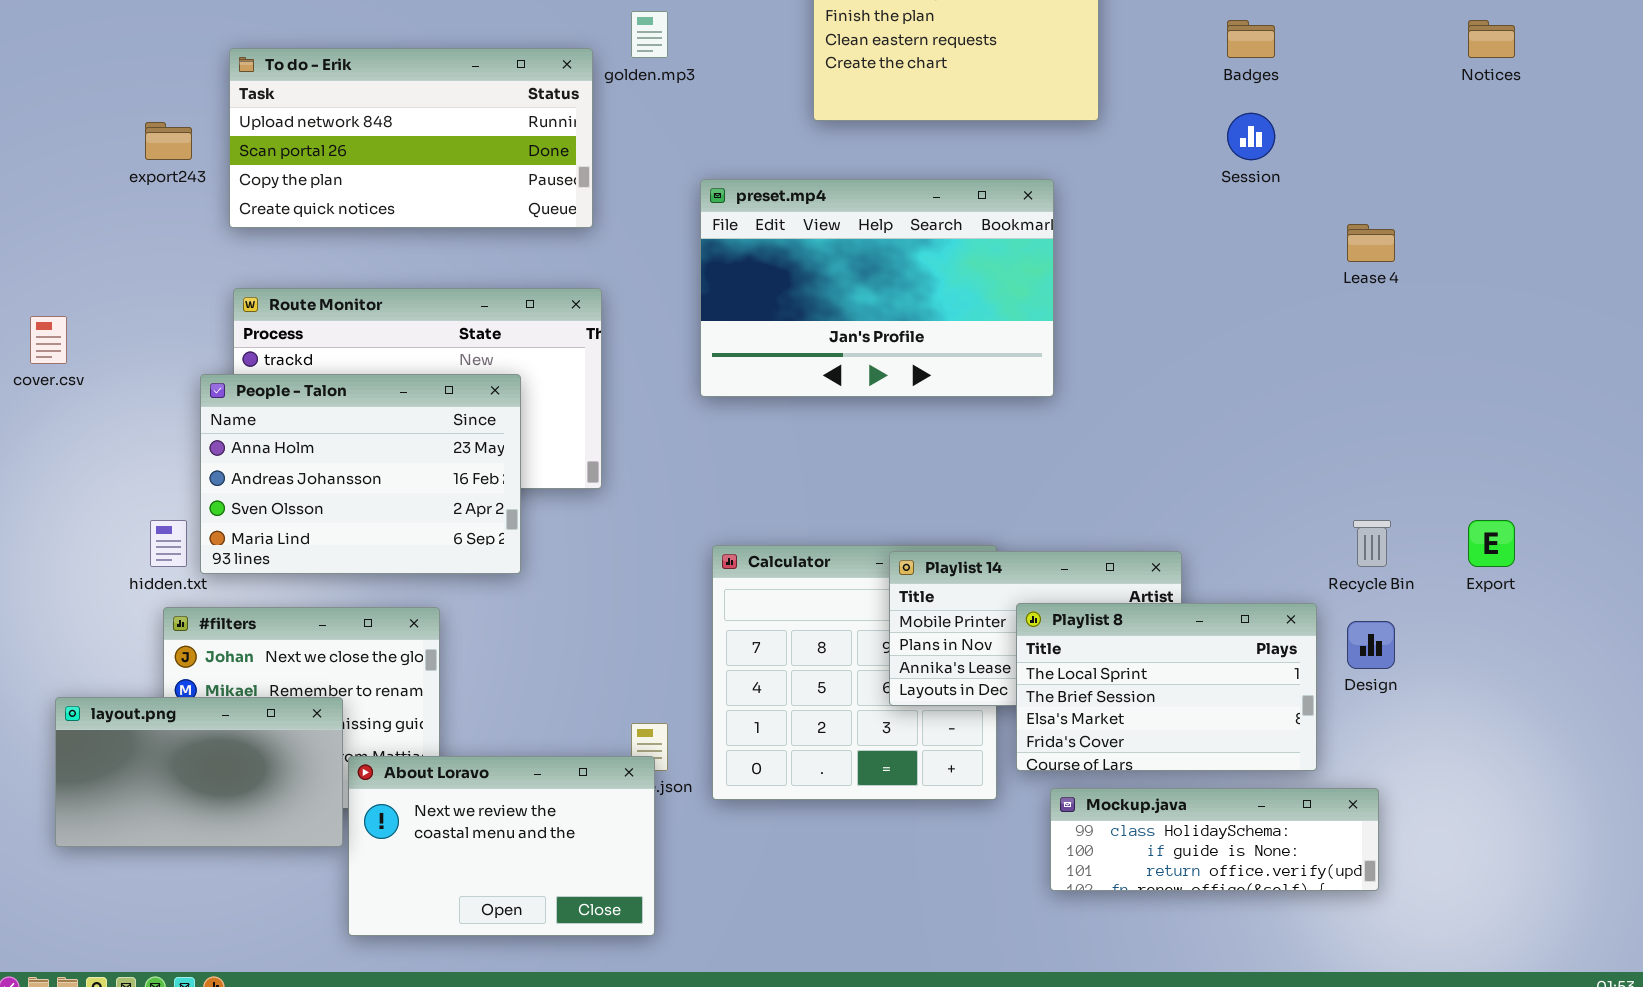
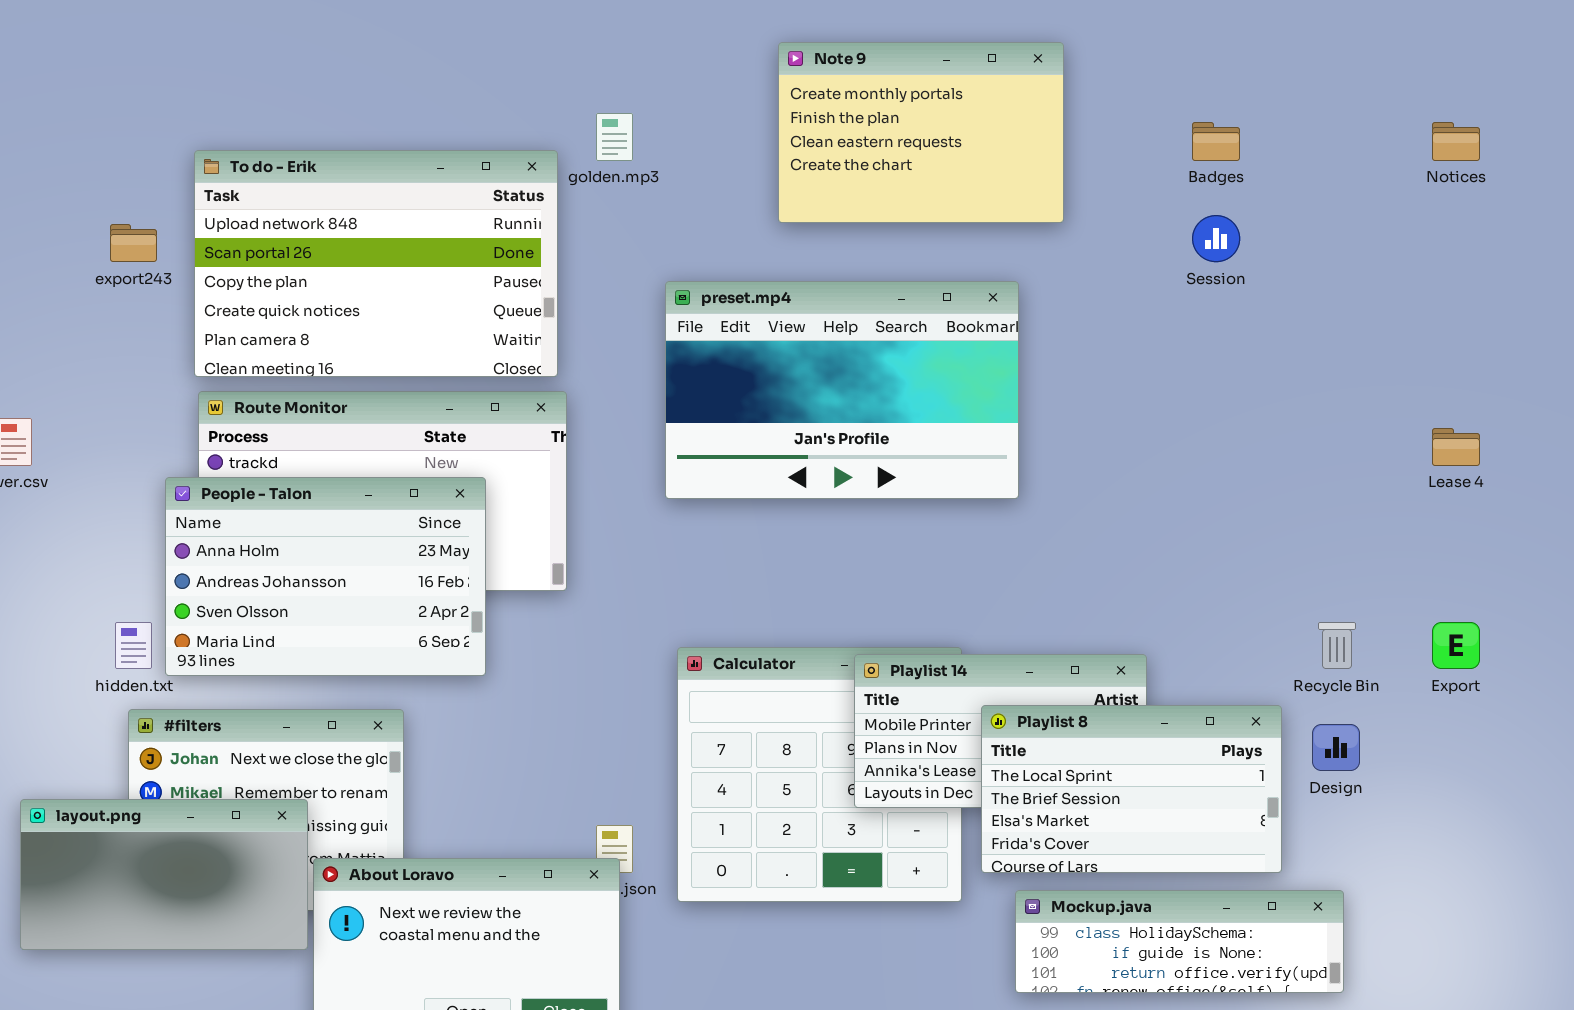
To do - Erik: [229,48,593,228] -> [194,150,558,377], resized
Lease 4: [1347,224,1395,262] -> [1432,428,1480,466], moved

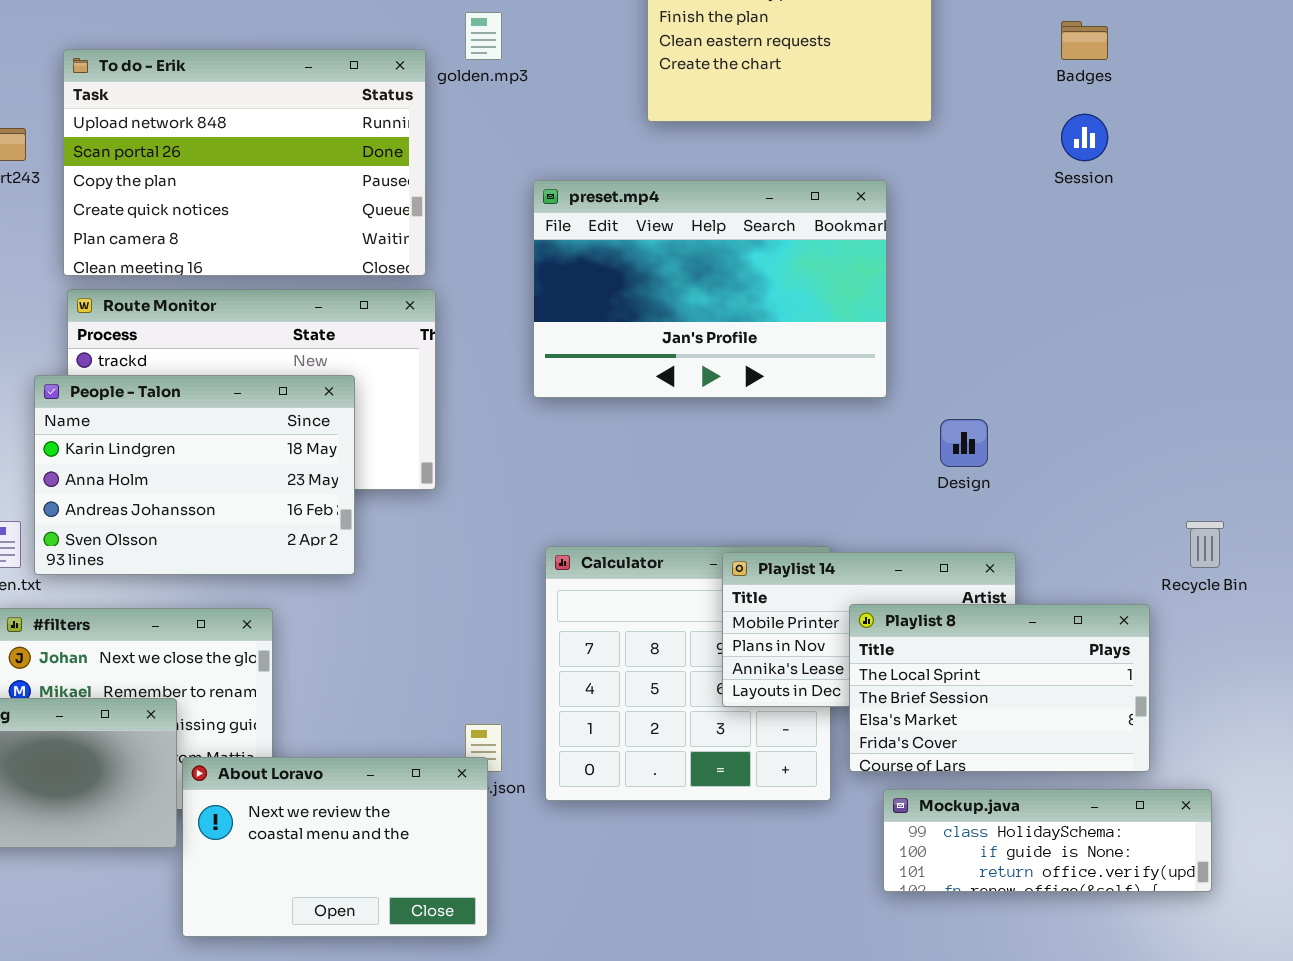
People - Talon: [165,477,486,676] -> [34,375,355,575], scrolled up 1 row
Design: [1312,724,1360,771] -> [940,419,988,467], moved

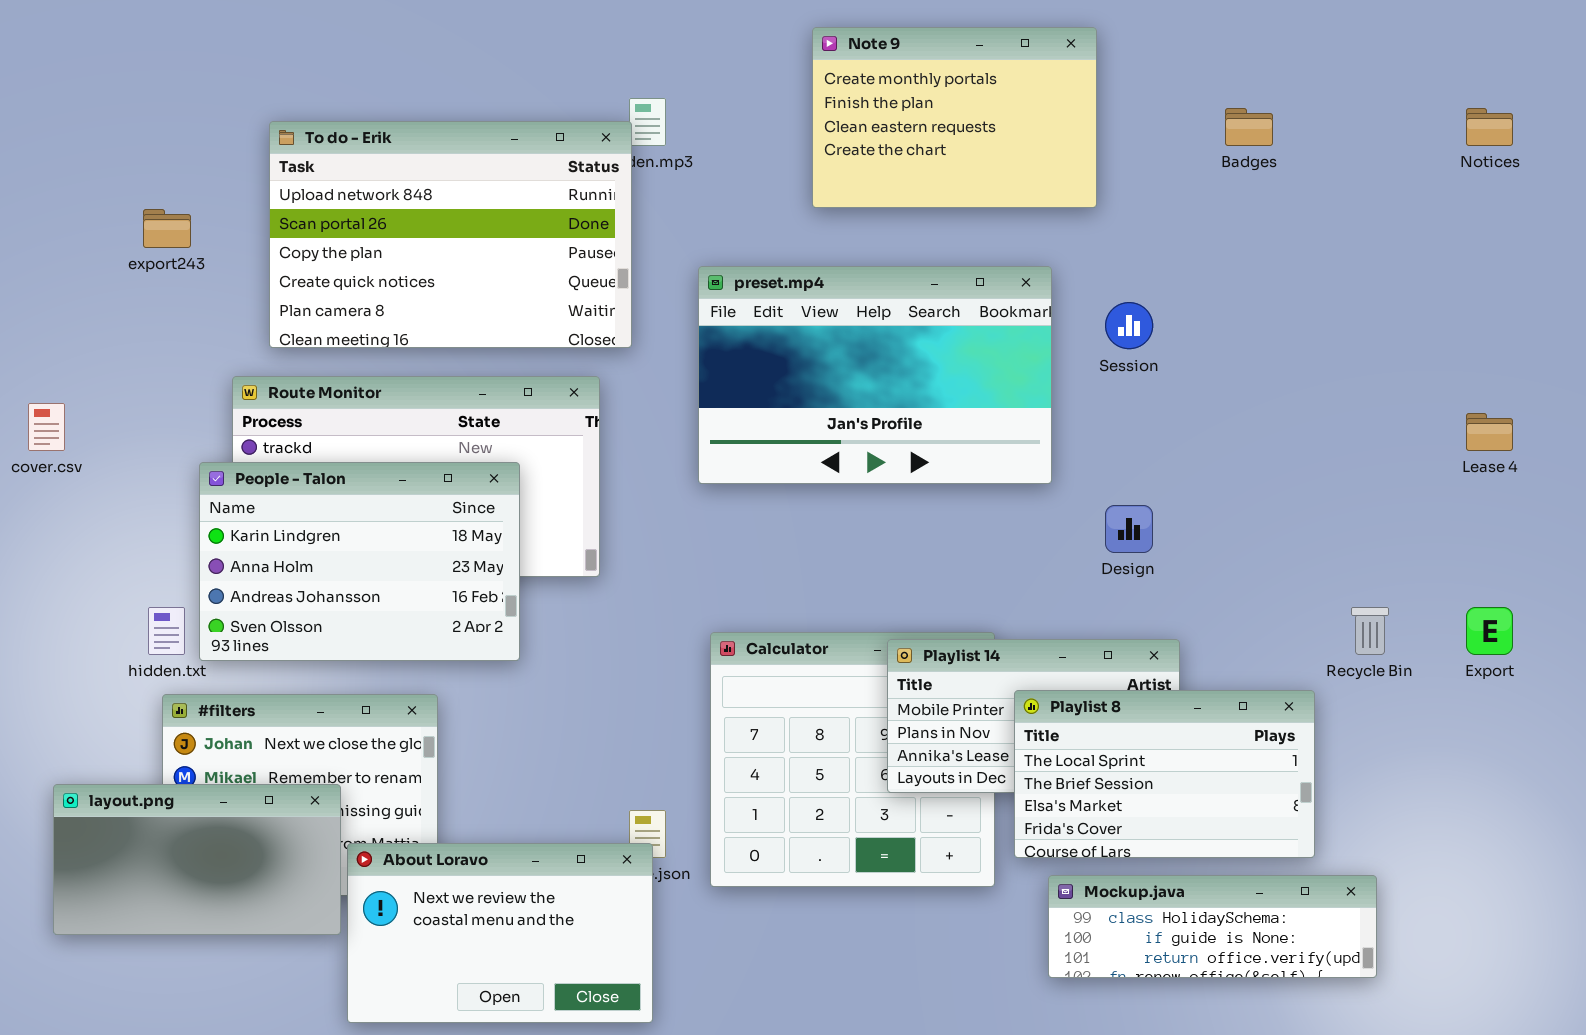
To do - Erik: [63,49,426,276] -> [269,121,632,348], moved
Session: [1061,114,1108,161] -> [1105,302,1153,349], moved

